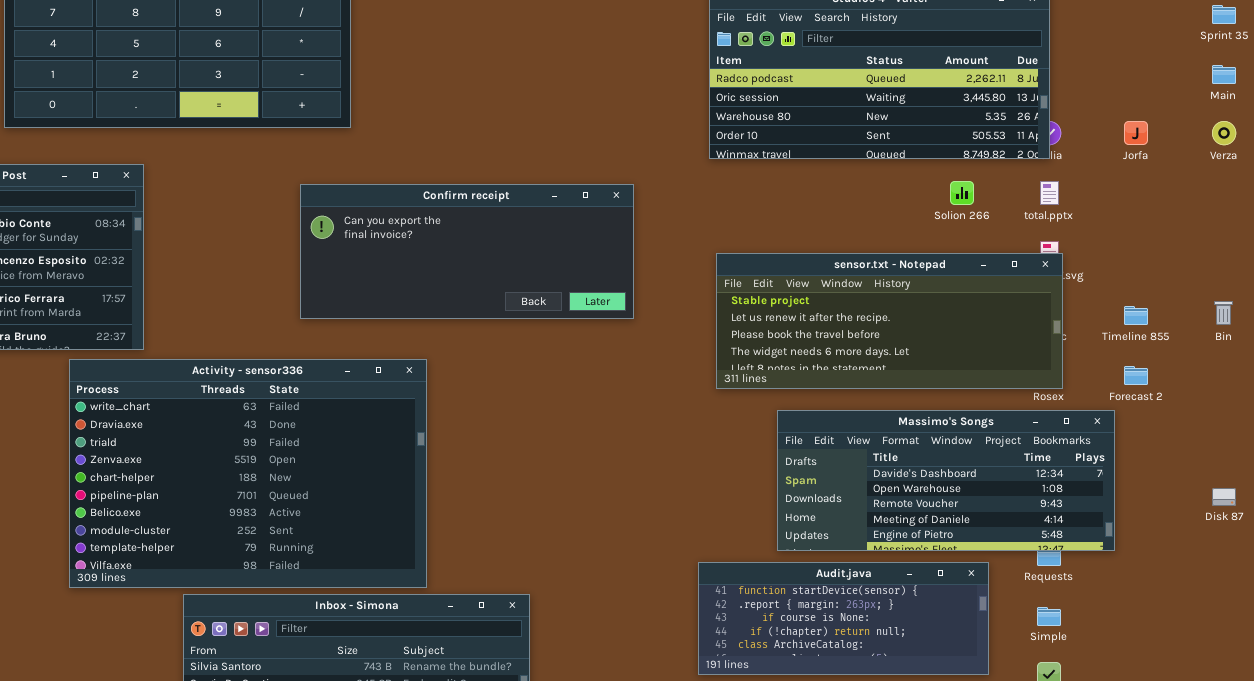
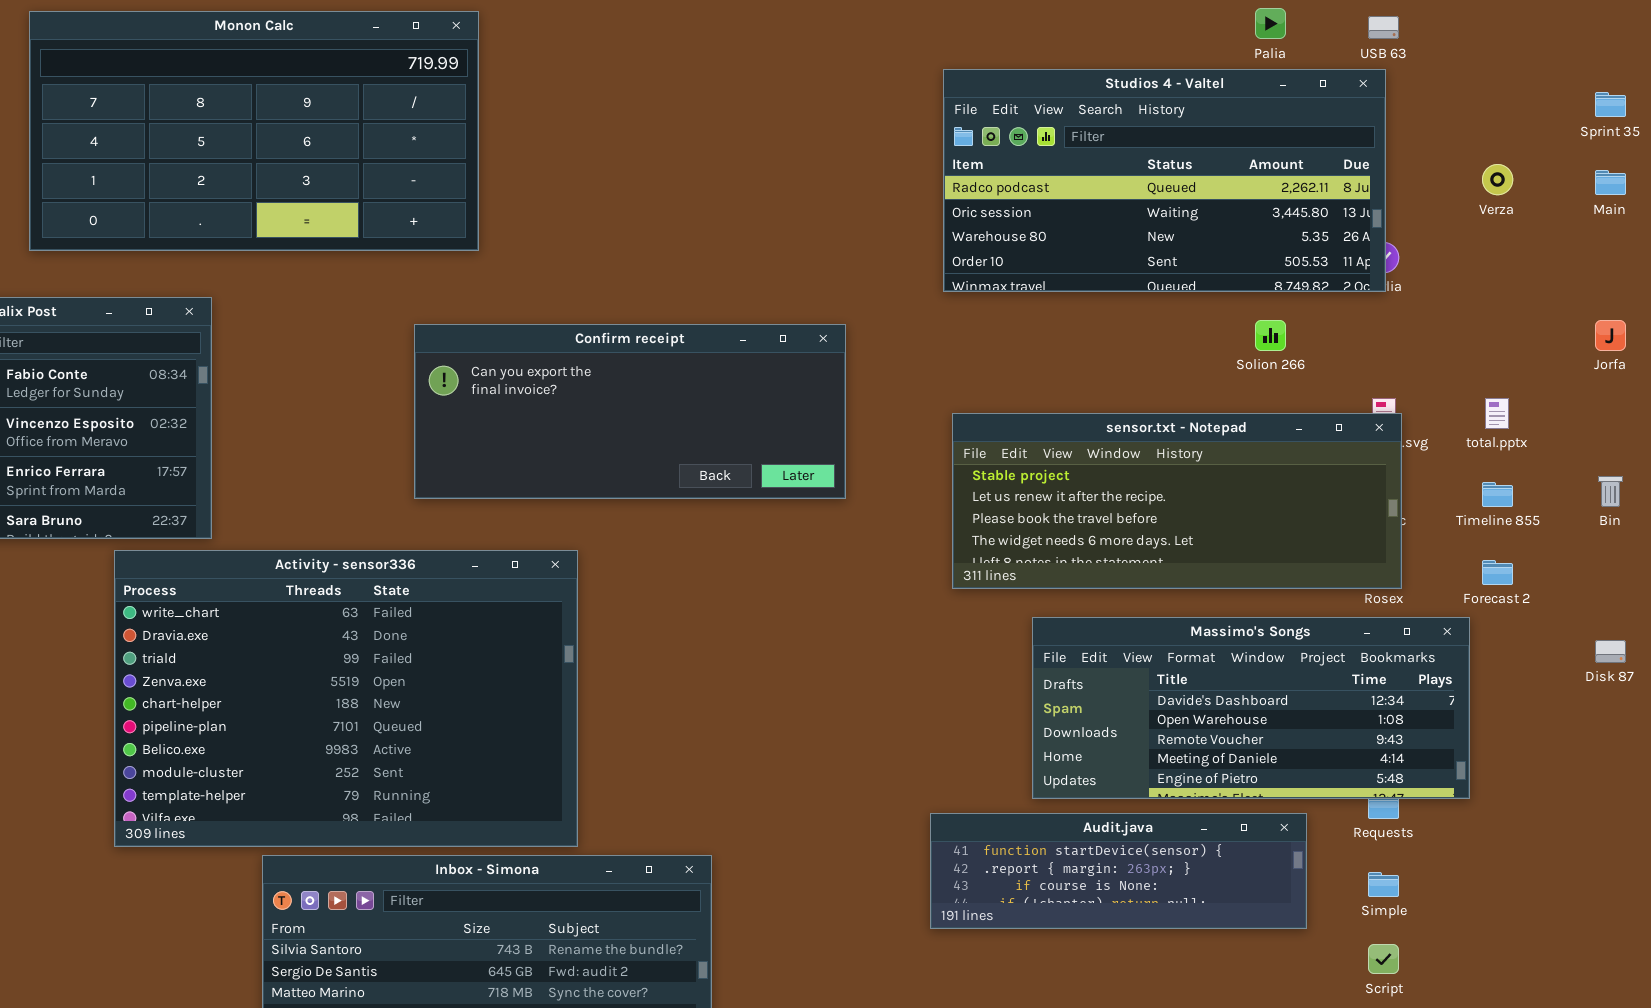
Jorfa: [1124,121,1148,145] -> [1595,320,1626,351], moved
Verza: [1212,121,1236,145] -> [1482,164,1513,195], moved
total.pptx: [1040,181,1059,205] -> [1485,398,1509,429], moved
Disk 87: [1212,488,1236,506] -> [1595,640,1626,663], moved
Audit.java: [698,562,989,675] -> [930,813,1307,929], resized

